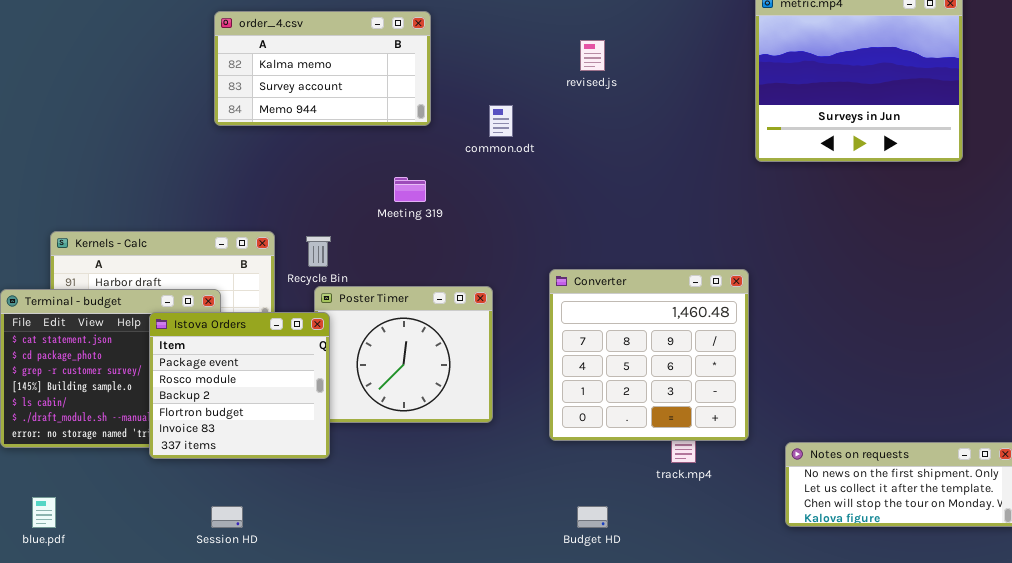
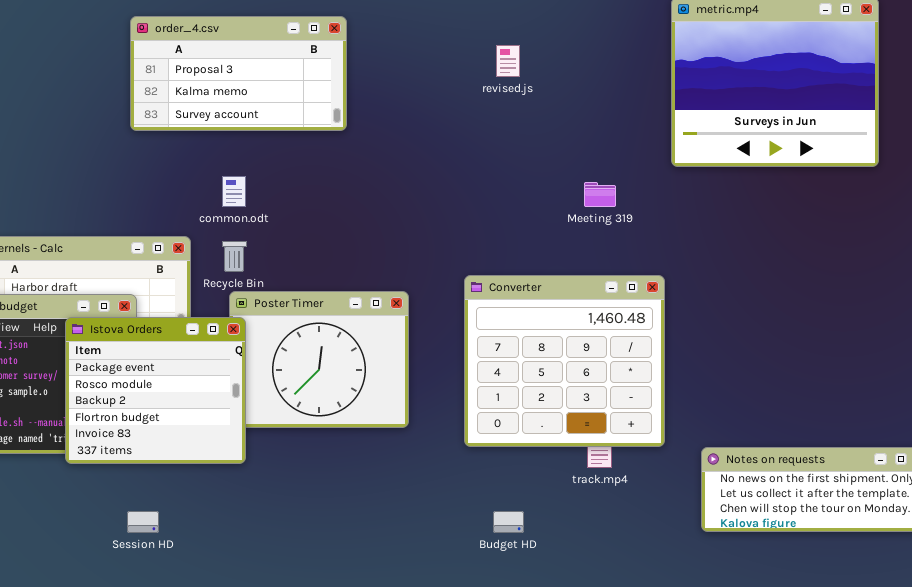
order_4.csv: [214,11,431,126] -> [130,16,347,131], scrolled up 1 row
common.odt: [489,105,513,137] -> [222,176,246,207], moved
Meeting 319: [394,177,426,202] -> [584,182,616,207], moved

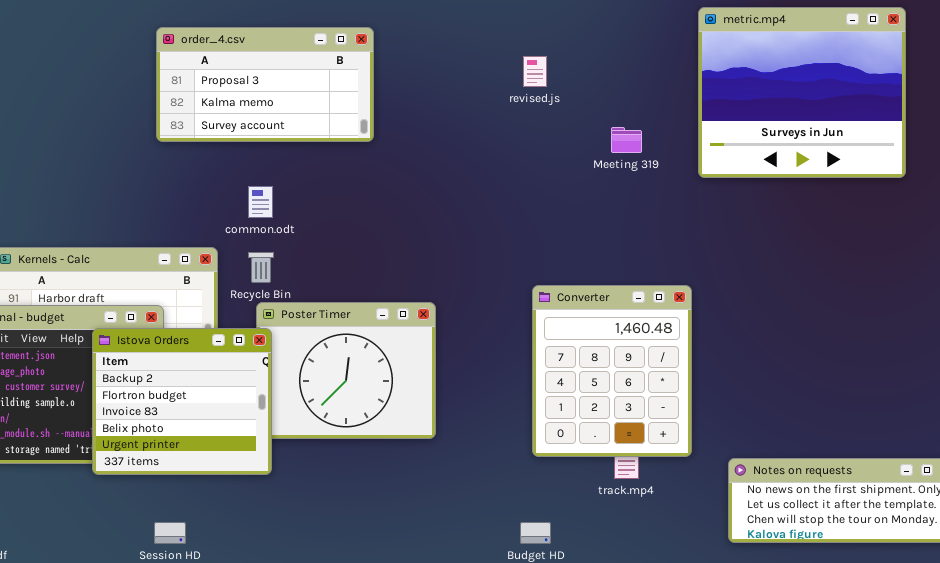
Meeting 319: [584,182,616,207] -> [611,127,642,153], moved
Converter: [464,275,665,447] -> [532,285,692,457], resized
Istova Orders: [65,317,246,464] -> [92,328,272,475], scrolled down 2 rows

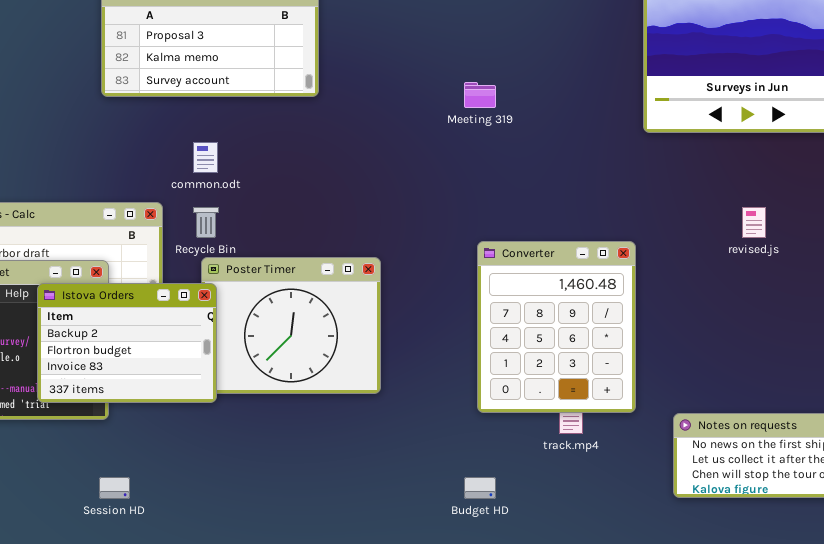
revised.js: [523,56,547,87] -> [742,207,766,238], moved
Meeting 319: [611,127,642,153] -> [464,82,496,108], moved
Istova Orders: [92,328,272,475] -> [37,283,217,403], resized

